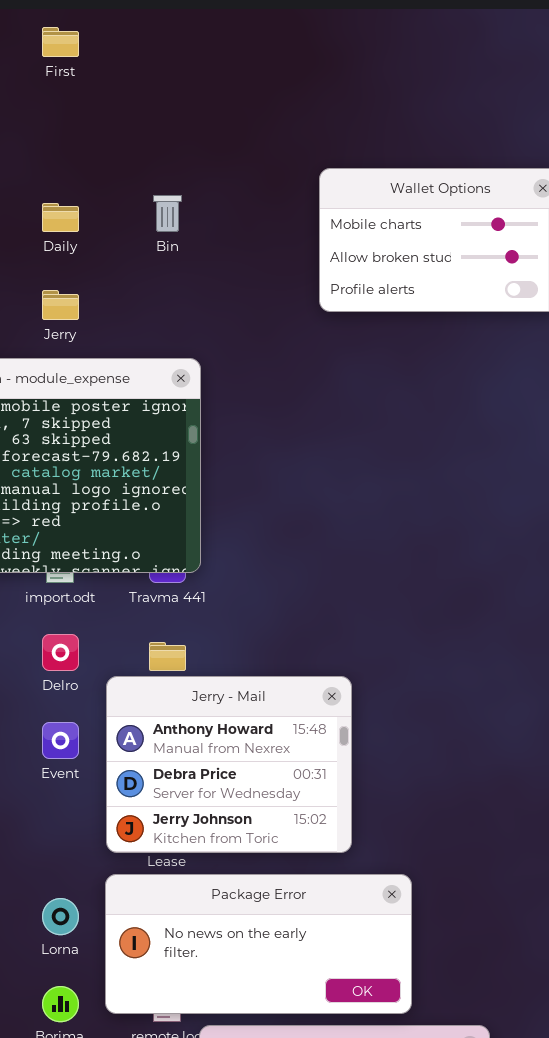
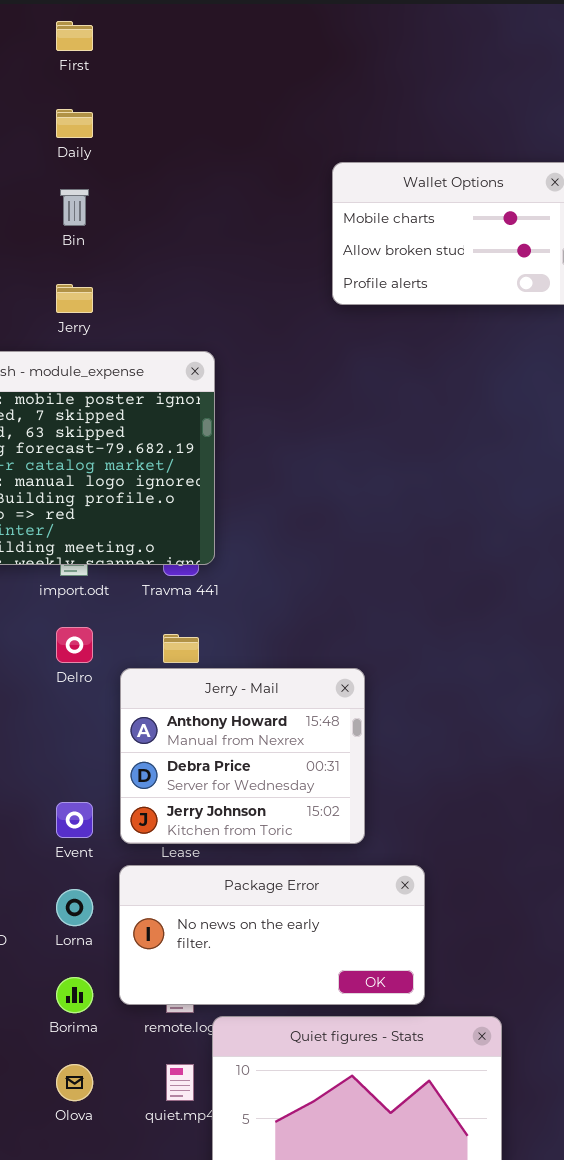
Bin: [153,195,182,232] -> [60,189,89,226], moved
Daily: [42,203,79,232] -> [56,109,93,138], moved
Event: [42,722,79,759] -> [56,802,93,838], moved

